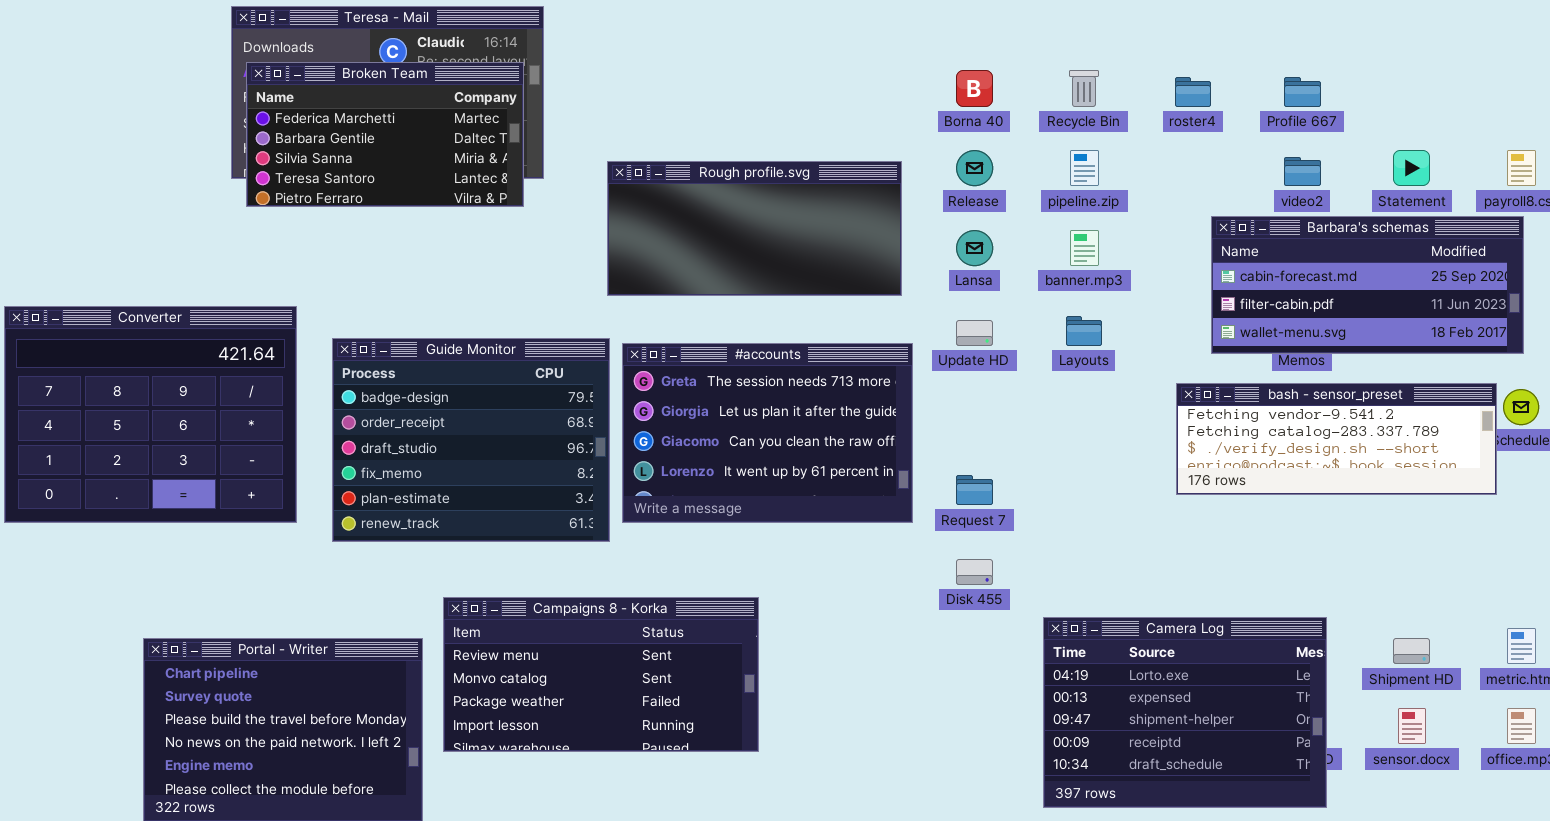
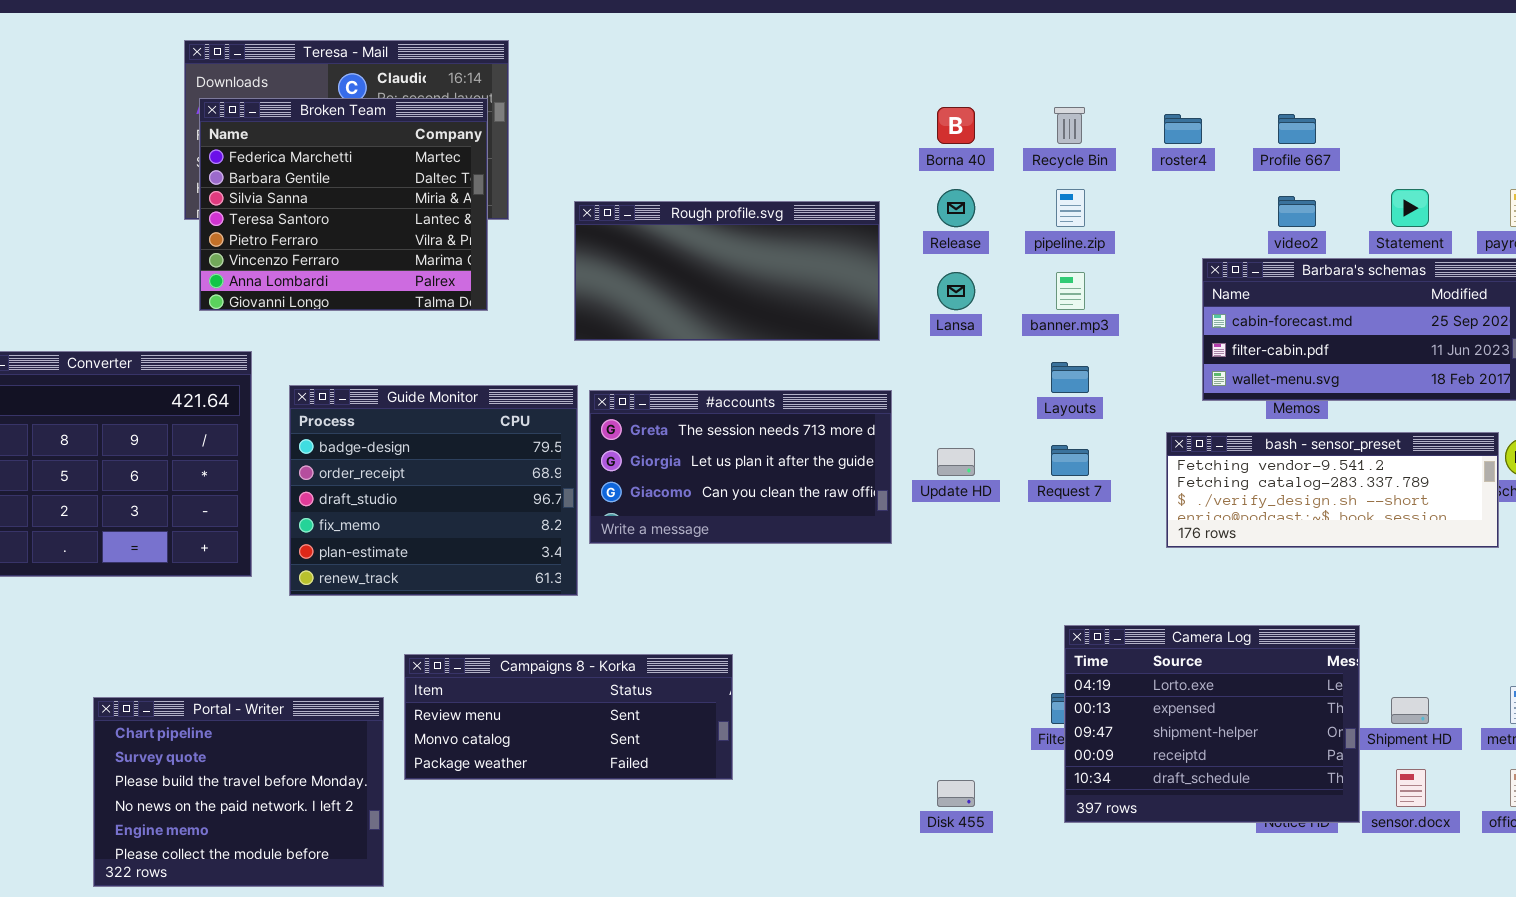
Broken Team: [246,62,524,207] -> [199,98,488,311], resized
Update HD: [956,320,993,346] -> [937,448,975,476], moved
#accounts: [622,343,913,523] -> [589,390,892,544], resized
Request 7: [956,475,993,505] -> [1051,445,1089,476], moved
Disk 455: [956,559,993,585] -> [937,780,975,807], moved
Campaigns 8 - Korka: [443,597,759,752] -> [404,654,733,780], resized
Camera Log: [1043,617,1327,808] -> [1064,625,1360,823], moved

